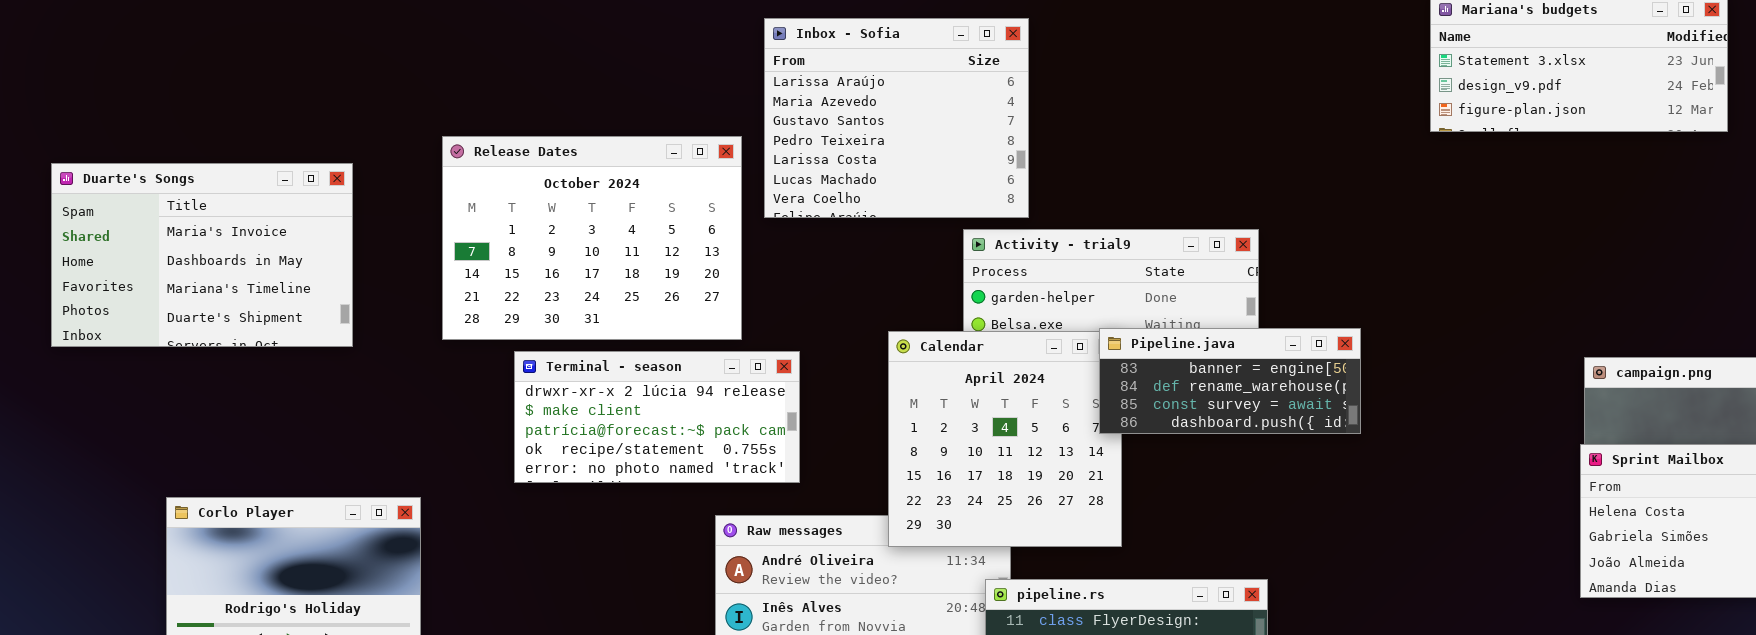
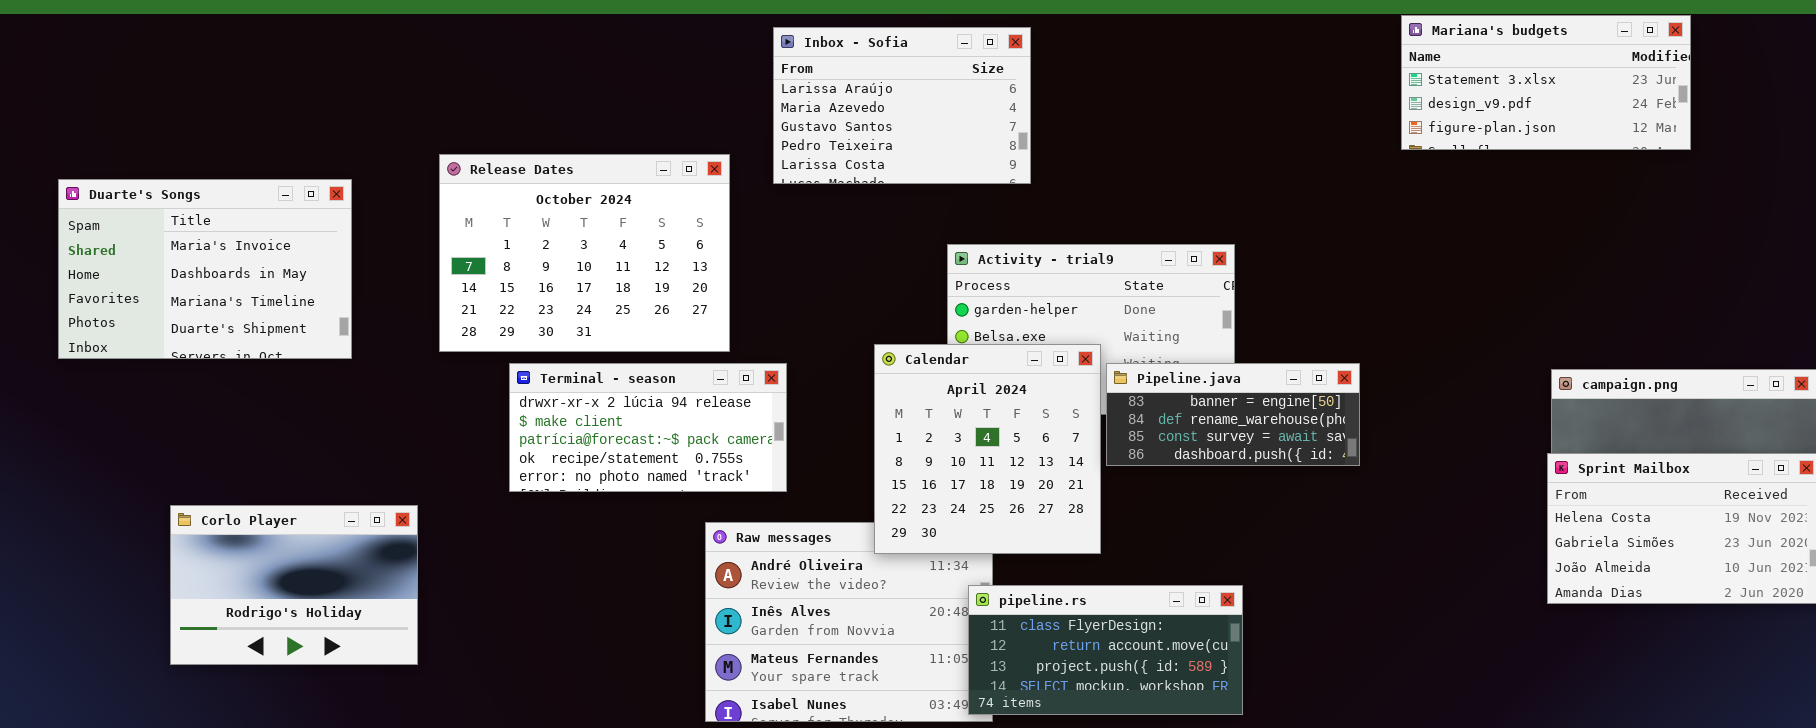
Inbox - Sofia: [764,18,1029,218] -> [773,27,1031,184], moved, resized
Pipeline.java: [1099,328,1361,434] -> [1106,363,1360,466], moved

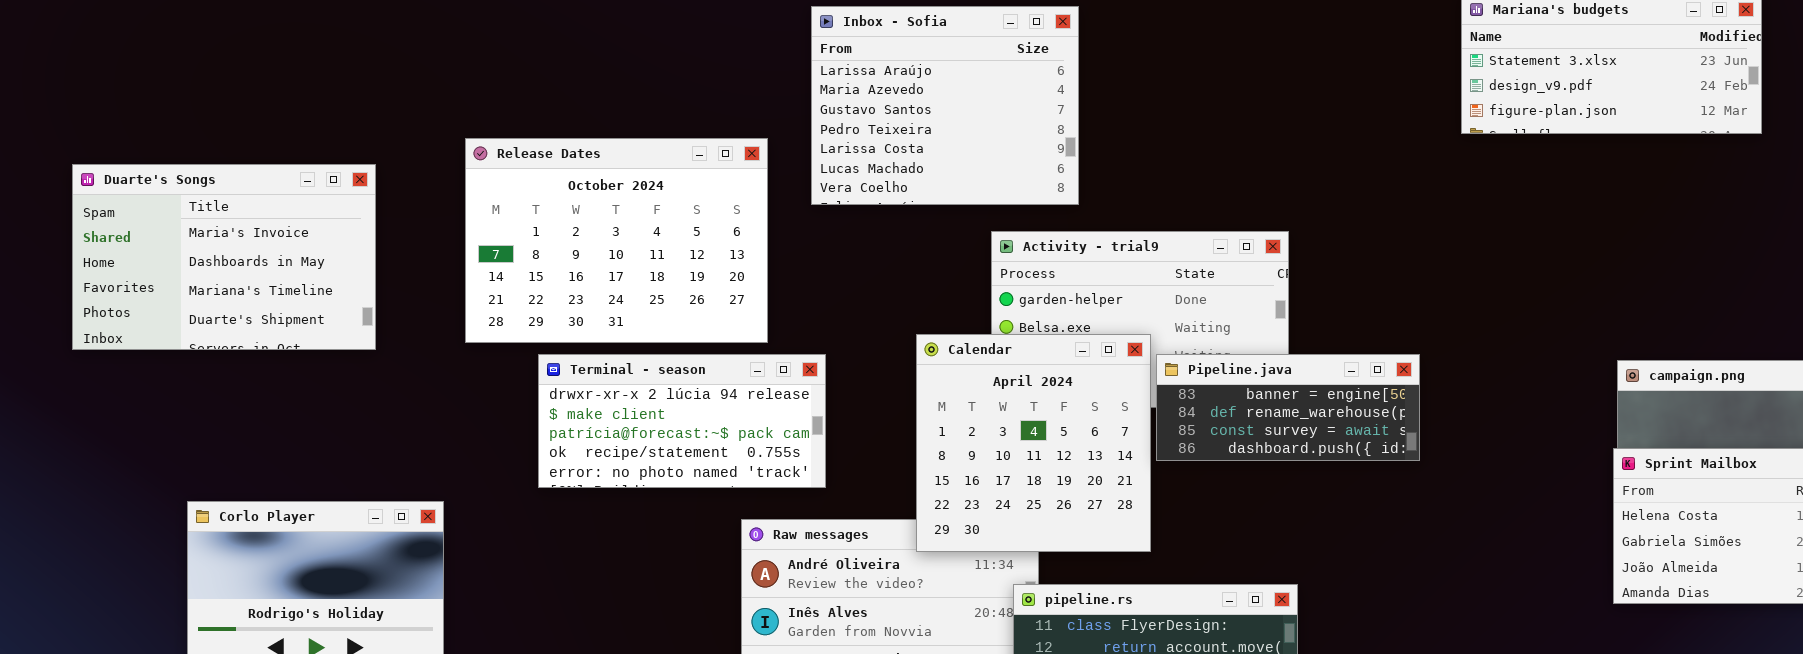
Inbox - Sofia: [773,27,1031,184] -> [811,6,1079,205], resized

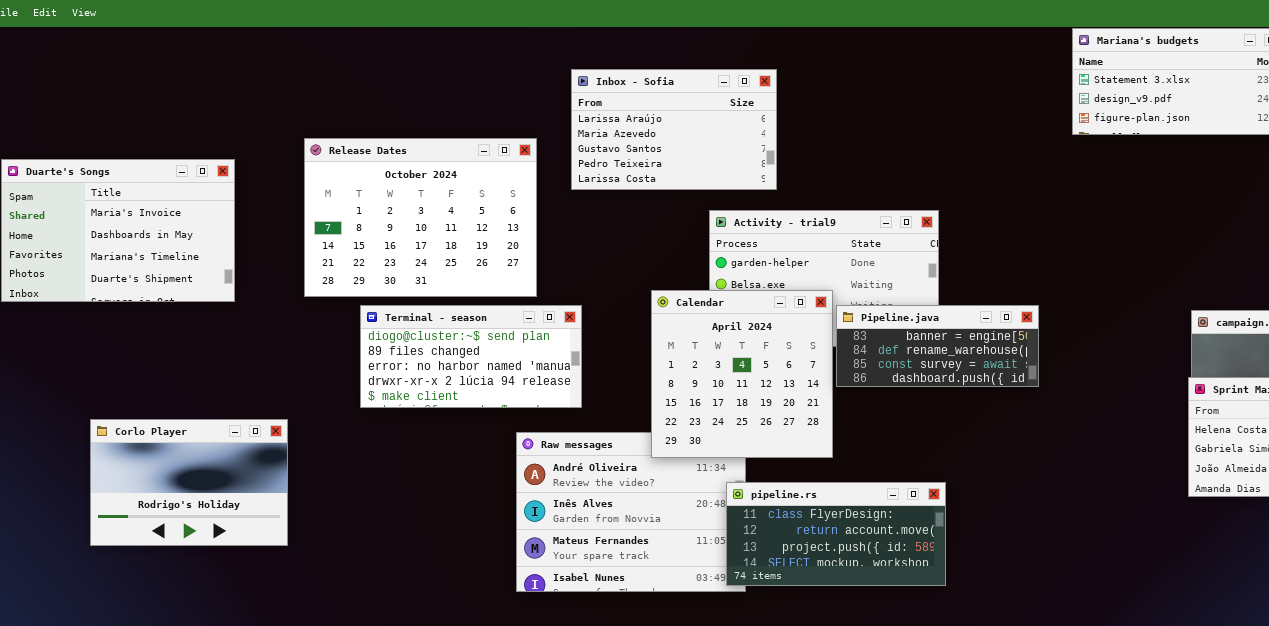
Inbox - Sofia: [811,6,1079,205] -> [571,69,777,190], resized
Terminal - season: [538,354,826,488] -> [360,305,582,408], scrolled up 3 rows

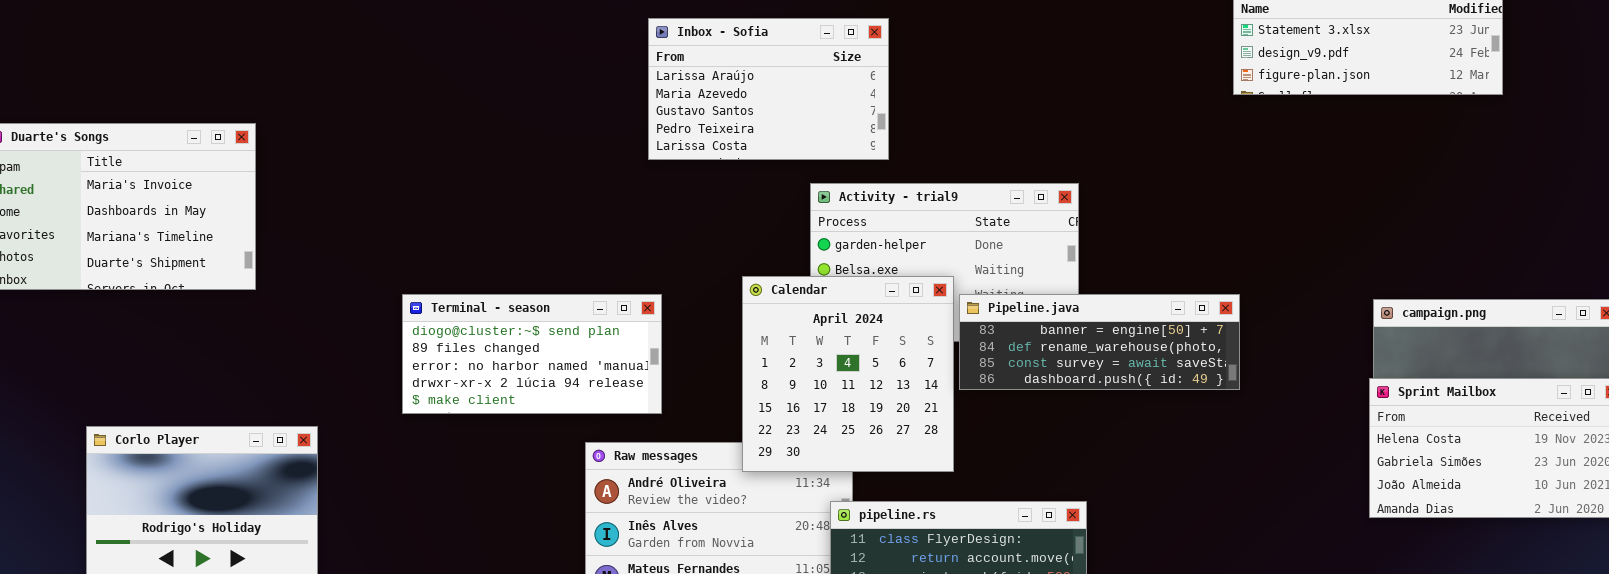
Release Dates: [304,138,537,297] -> none, closed
Pipeline.java: [836,305,1039,387] -> [959,294,1240,390], resized

